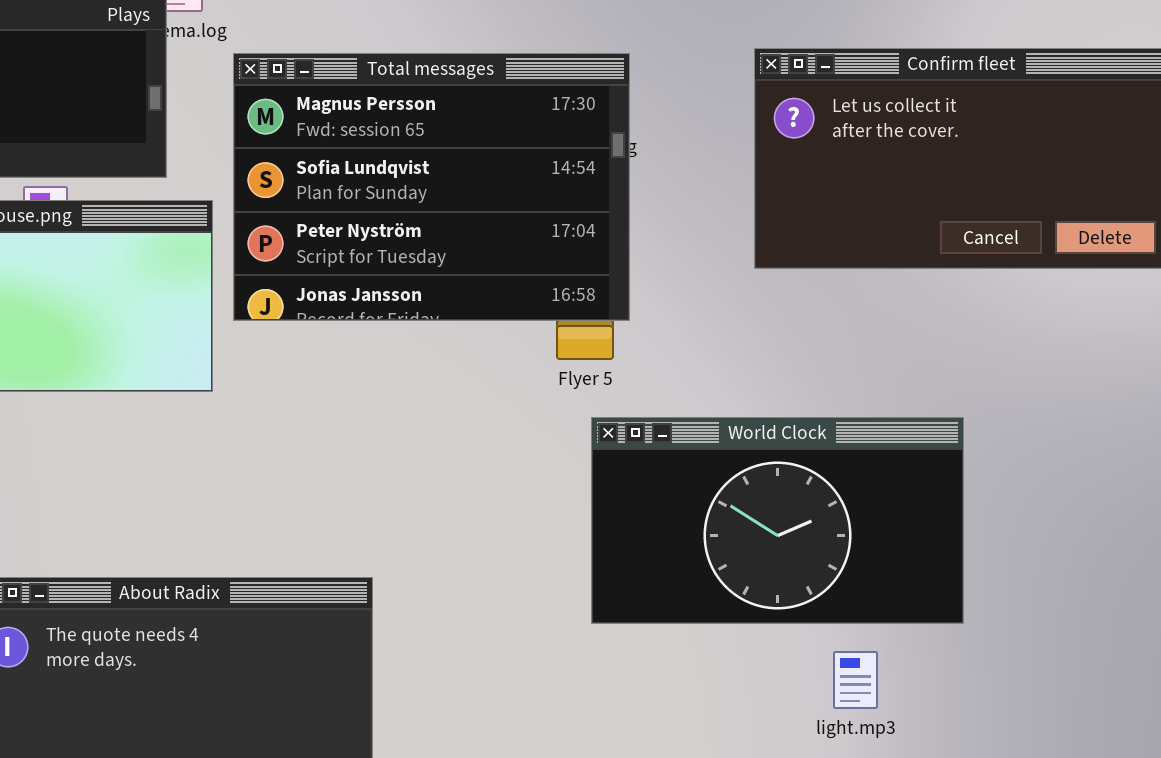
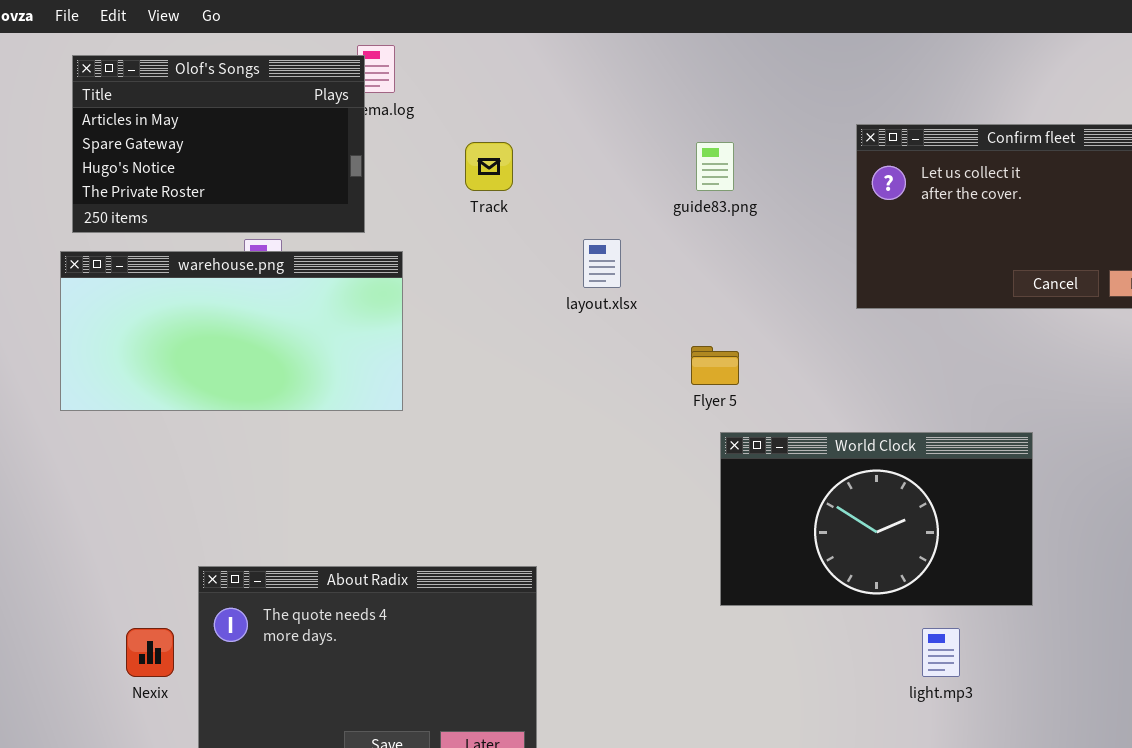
Total messages: [233,53,630,321] -> none, closed

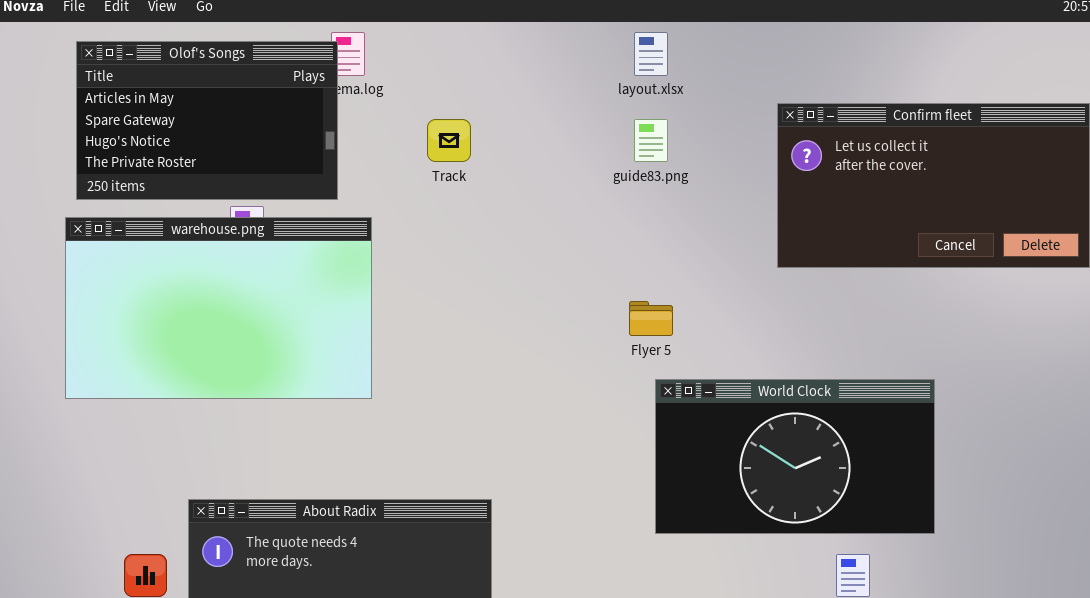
layout.xlsx: [583,239,621,288] -> [634,32,668,76], moved
warehouse.png: [60,251,403,411] -> [65,217,372,399], resized

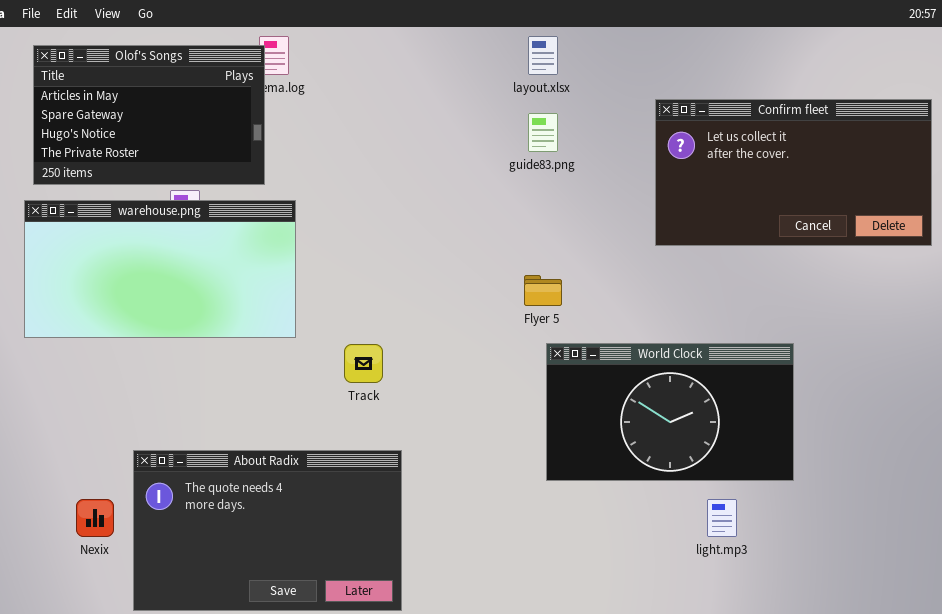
Track: [427,119,471,162] -> [344,344,383,383], moved
warehouse.png: [65,217,372,399] -> [24,200,296,338], resized

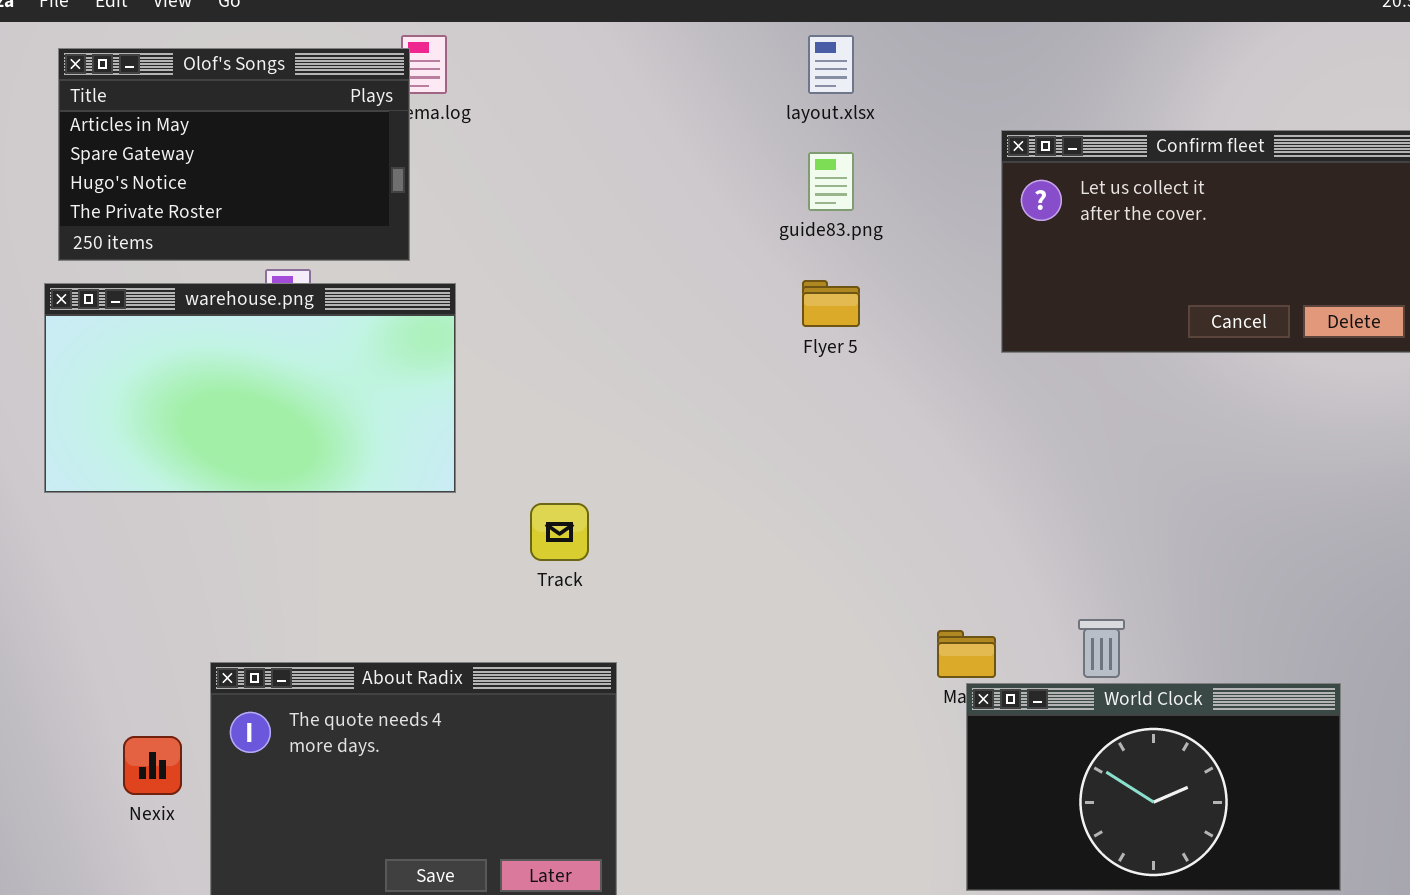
Flyer 5: [524,275,562,306] -> [802,280,860,327], moved
World Clock: [546,343,794,481] -> [966,683,1341,891], moved

